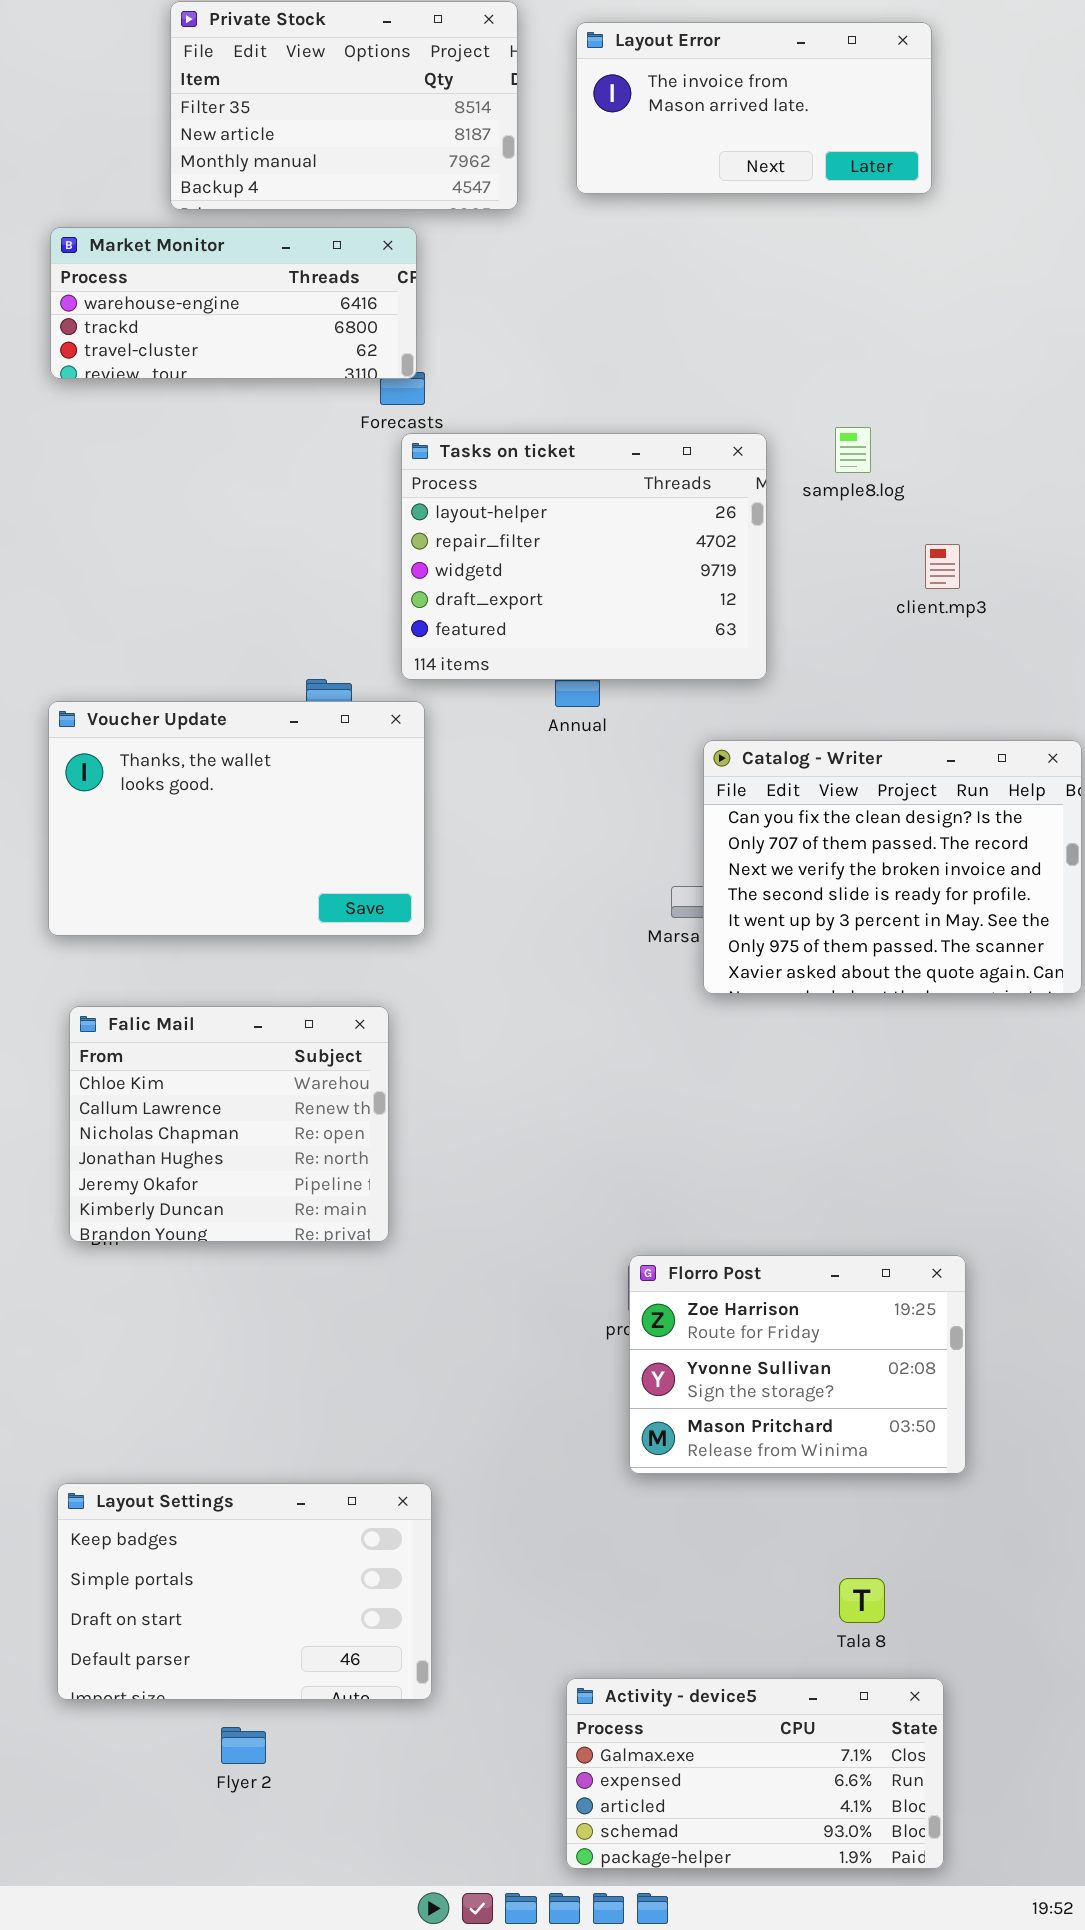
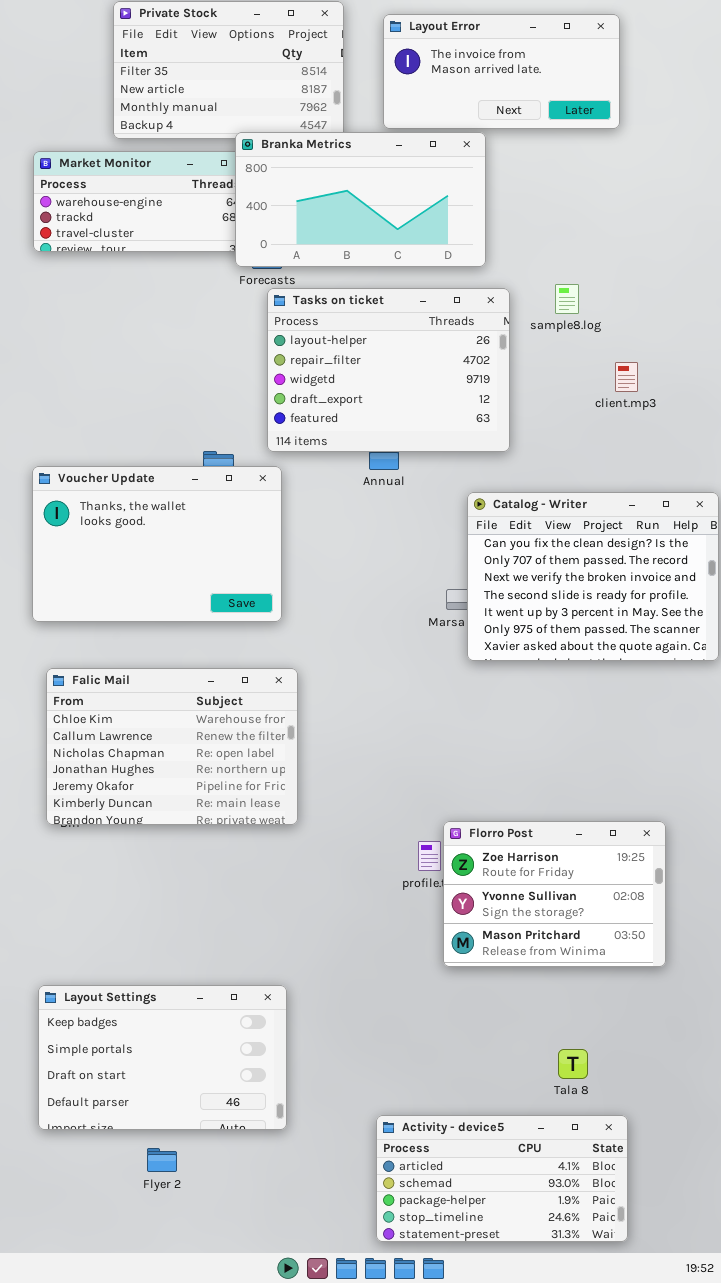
Branka Metrics: none -> [235,132,486,267], opened
Falic Mail: [69,1006,389,1242] -> [46,668,298,825], resized
Florro Post: [629,1255,966,1474] -> [443,821,666,967], moved
Activity - device5: [566,1678,944,1869] -> [376,1115,628,1242], scrolled down 2 rows

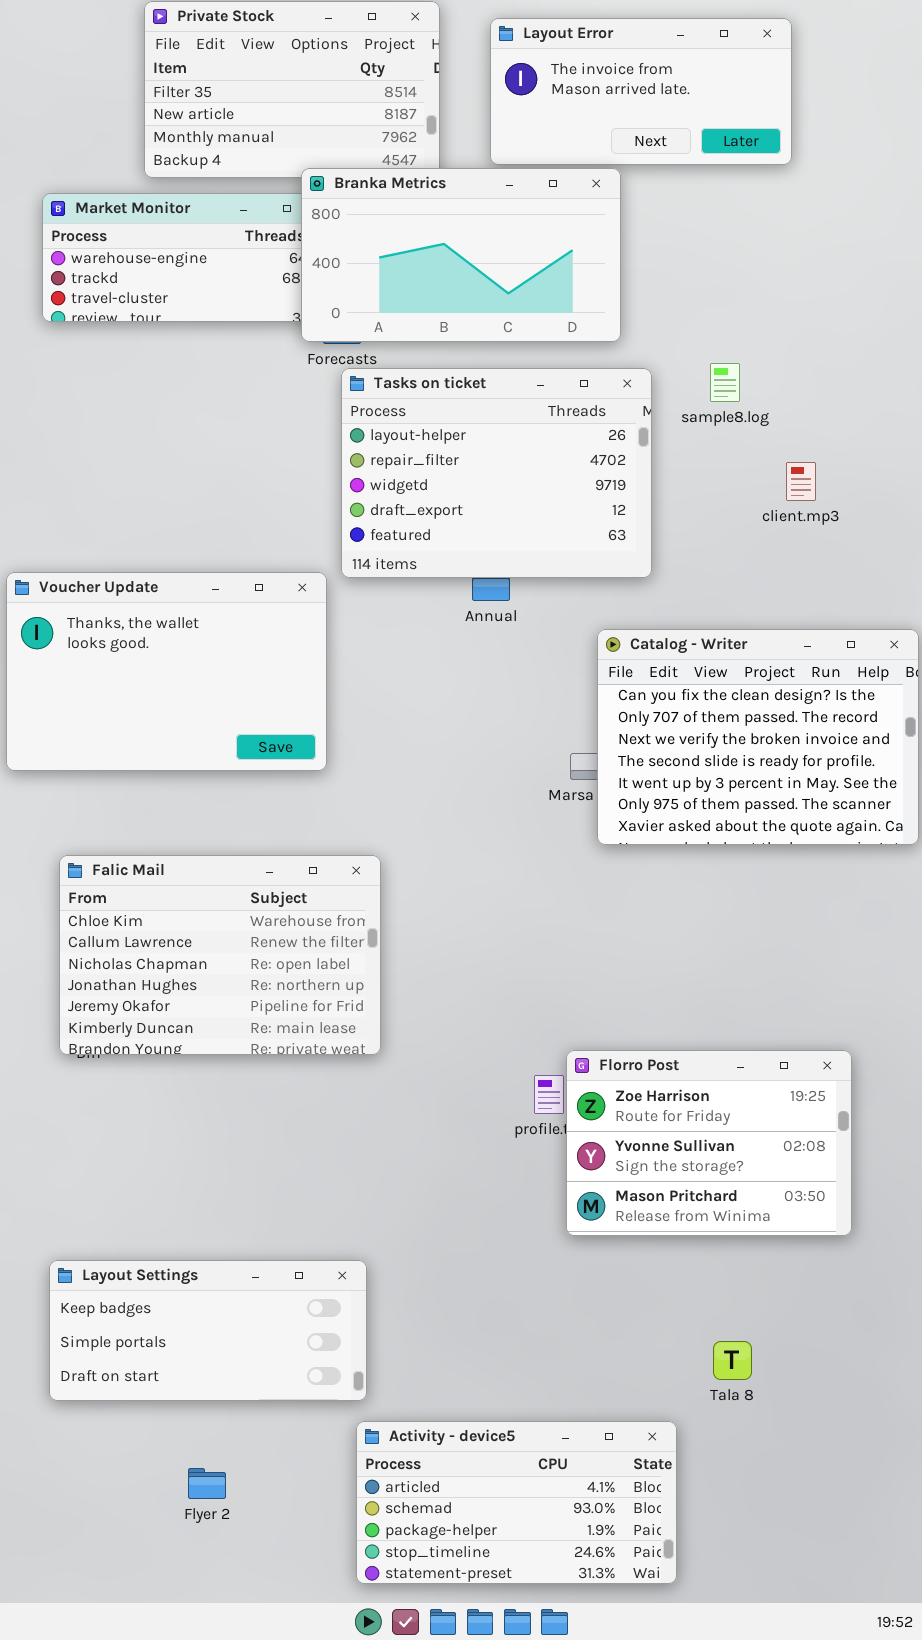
Voucher Update: [32,466,282,622] -> [6,572,327,771], moved
Layout Settings: [38,985,287,1130] -> [49,1260,367,1401], resized
Activity - device5: [376,1115,628,1242] -> [356,1421,677,1584], moved

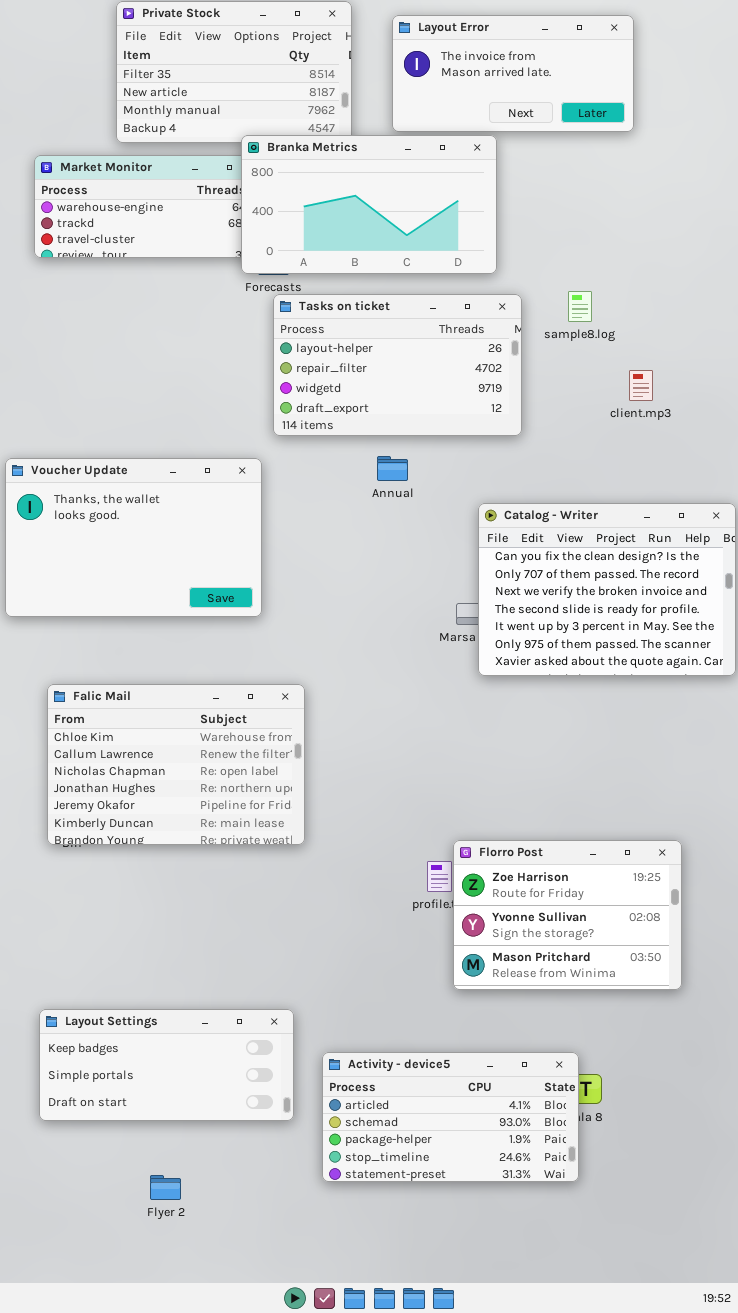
Tasks on ticket: [341,368,652,578] -> [273,294,522,436], resized
Activity - device5: [356,1421,677,1584] -> [322,1052,579,1182], moved

